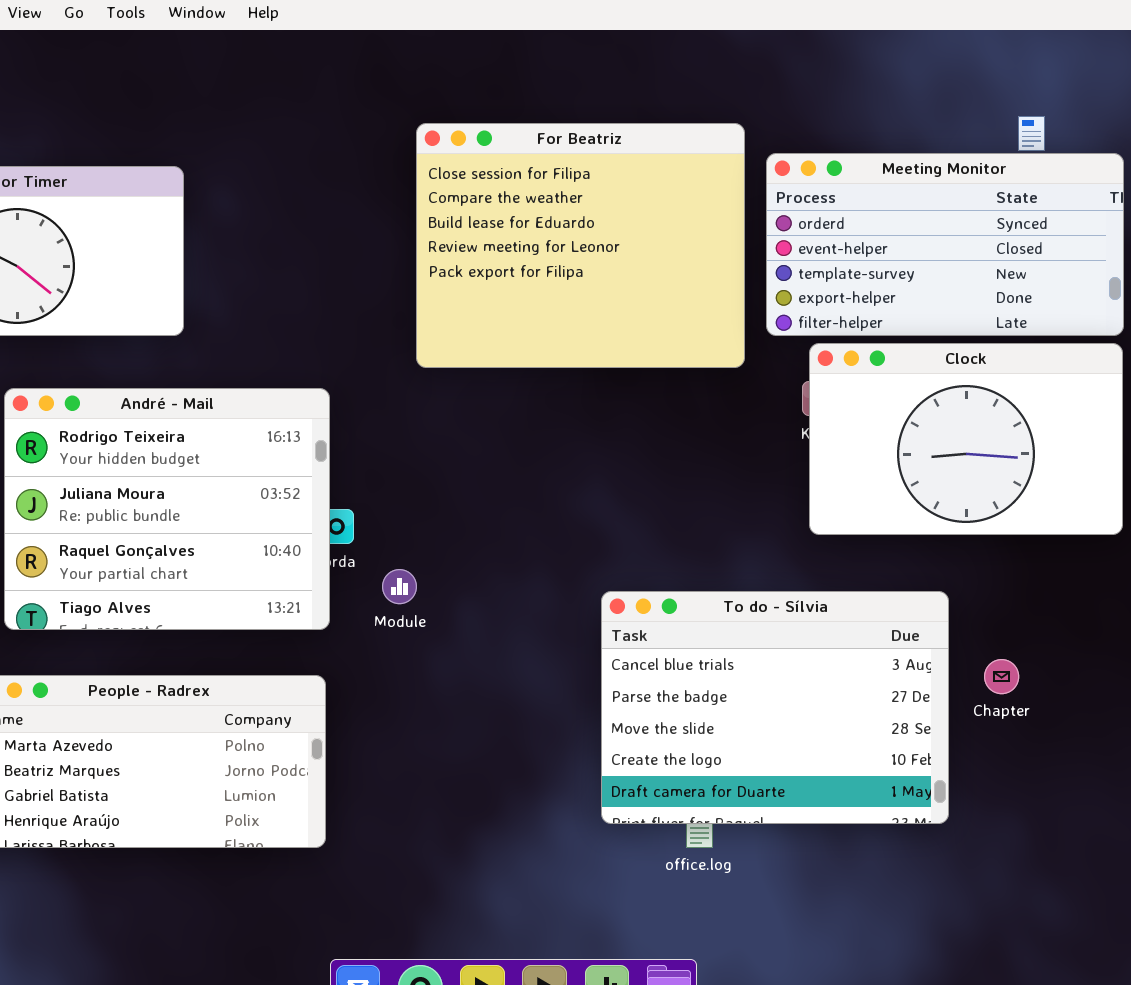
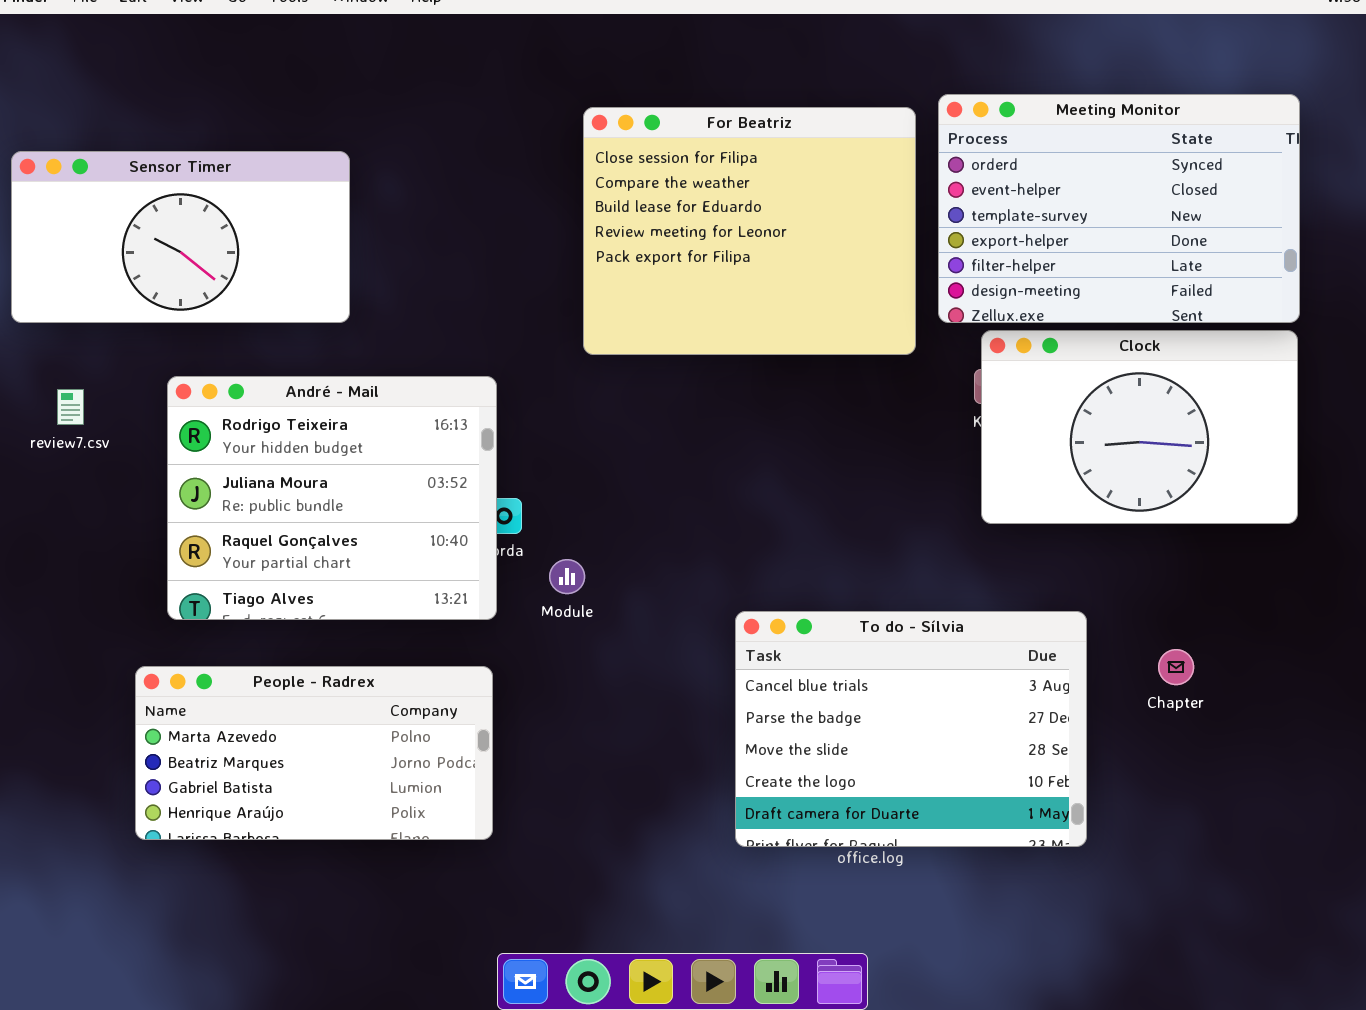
Meeting Monitor: [766,153,1124,336] -> [938,94,1300,323], resized
To do - Sílvia: [601,591,949,824] -> [735,611,1087,847], moved

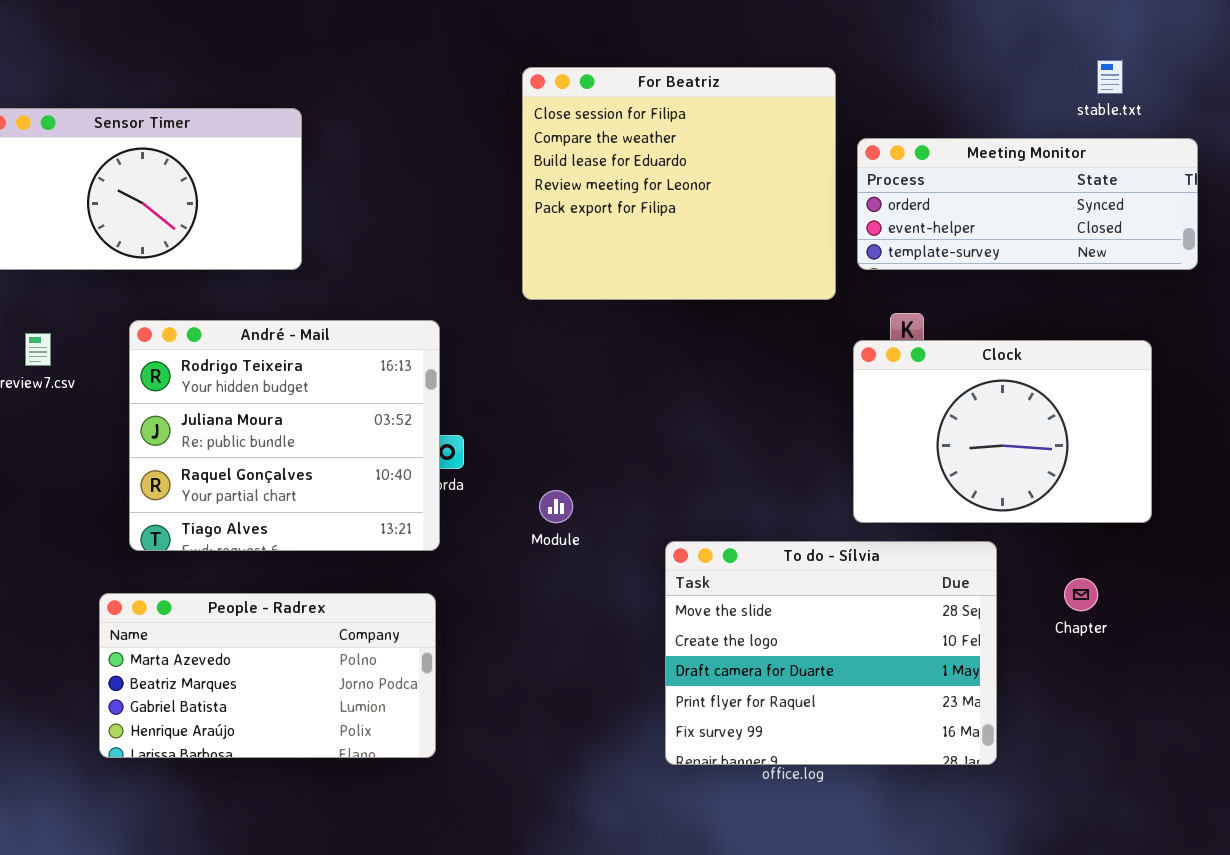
Meeting Monitor: [938,94,1300,323] -> [857,138,1198,270], resized
Clock: [981,330,1298,524] -> [853,340,1152,523], moved
Module: [549,559,585,594] -> [539,490,573,523], moved
To do - Sílvia: [735,611,1087,847] -> [665,541,997,765], scrolled down 2 rows

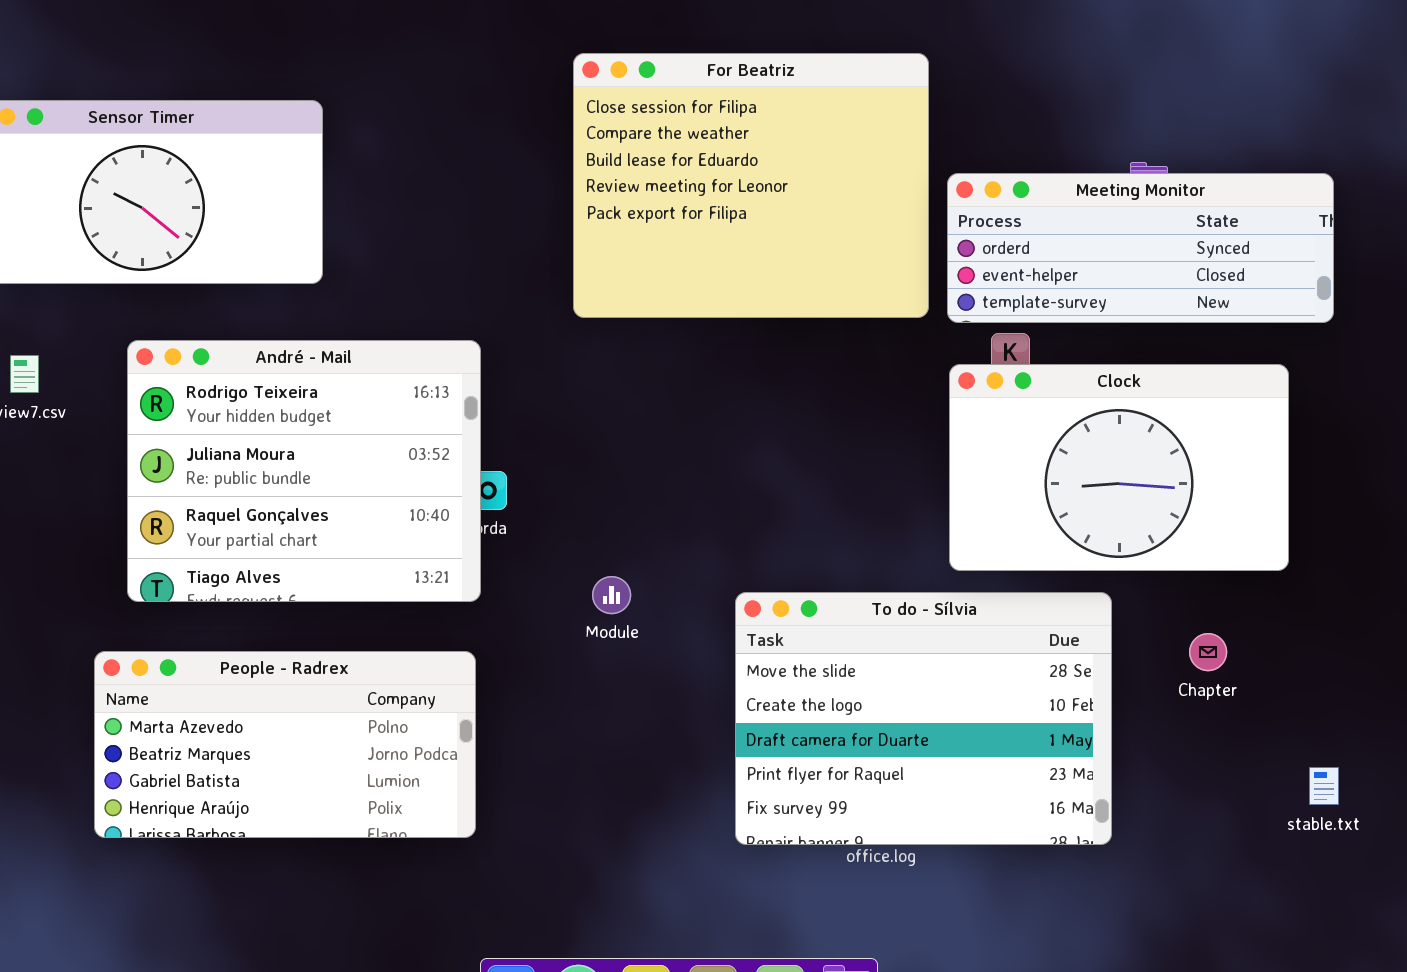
stable.txt: [1097,60,1123,94] -> [1309,767,1339,805], moved
Meeting Monitor: [857,138,1198,270] -> [947,173,1334,323], moved
Module: [539,490,573,523] -> [592,576,631,614], moved

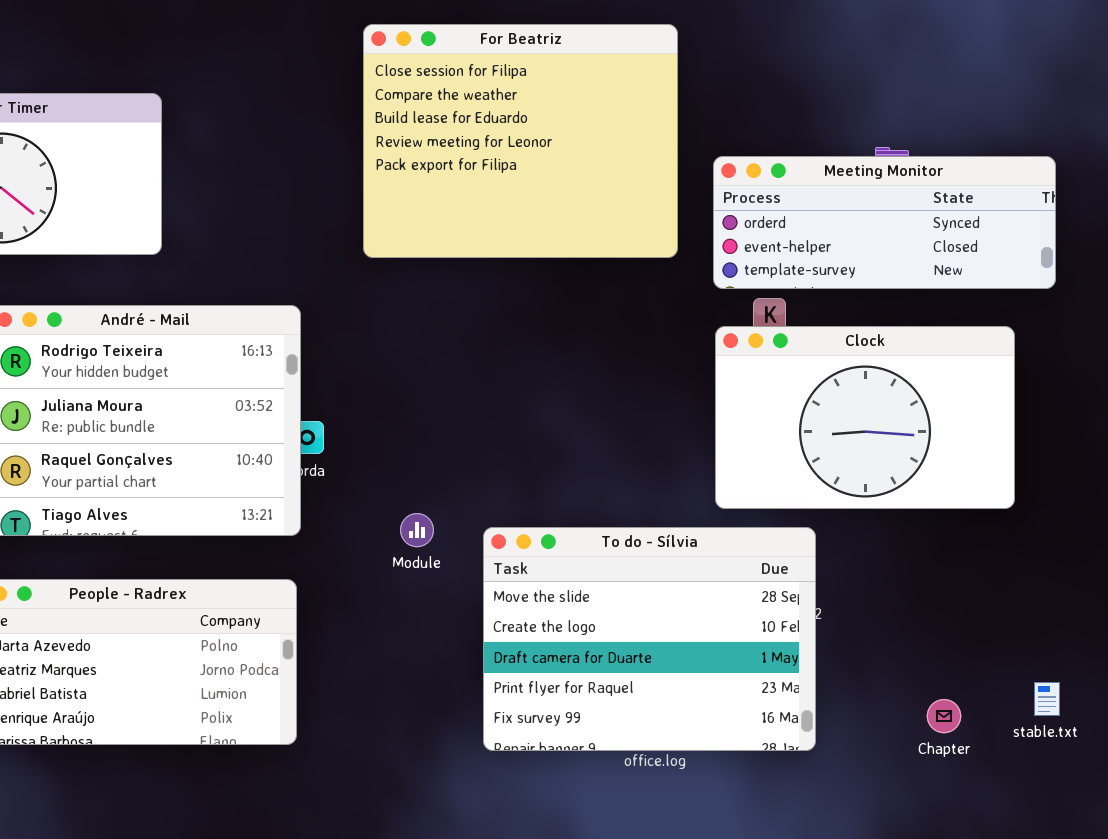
For Beatriz: [573,53,929,318] -> [363,24,678,258], moved
To do - Sílvia: [735,592,1112,845] -> [483,527,816,751], moved
Chapter: [1189,633,1227,671] -> [927,699,961,733], moved

